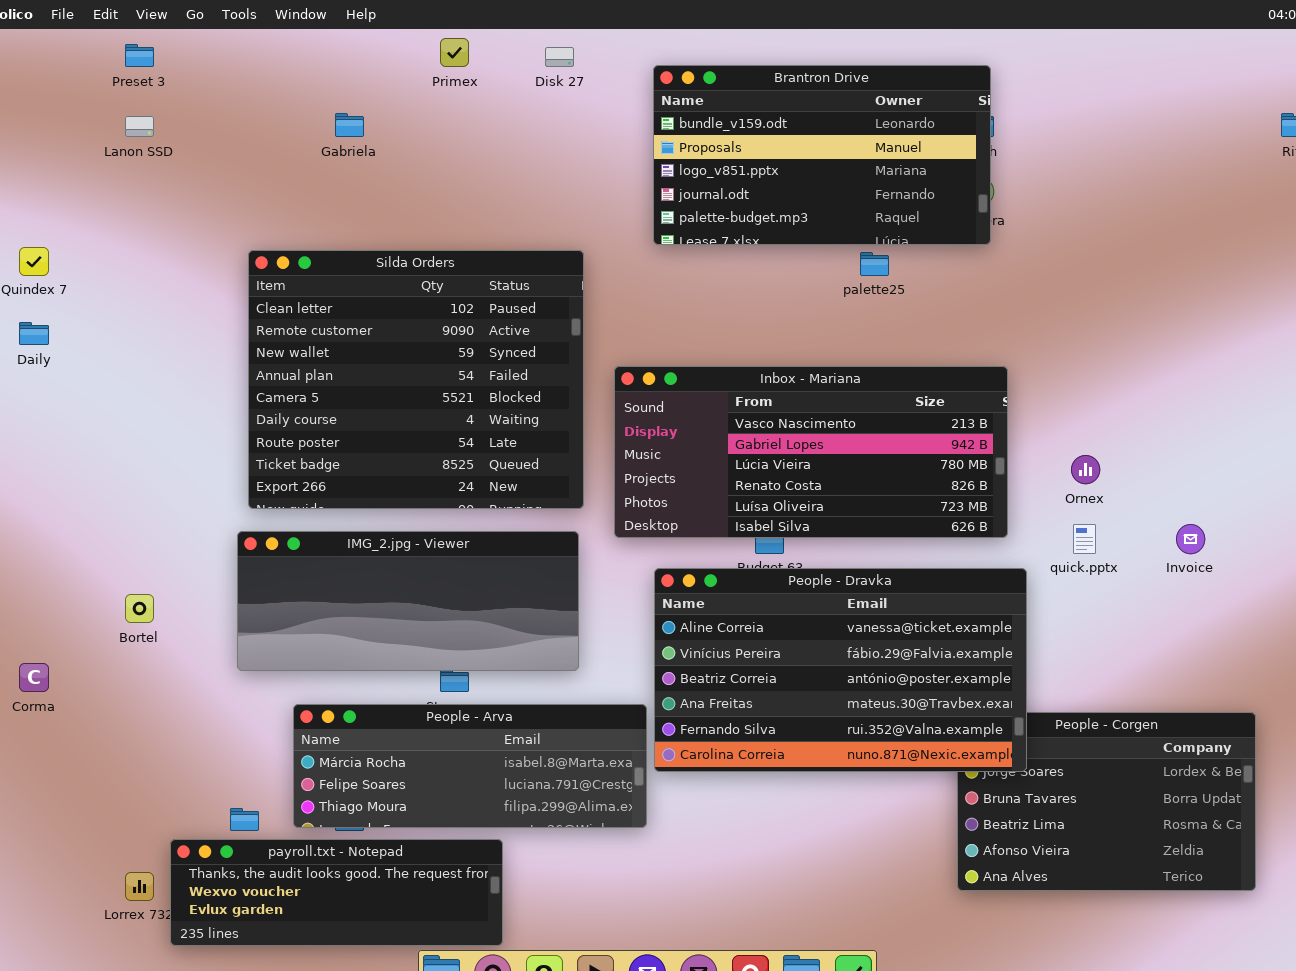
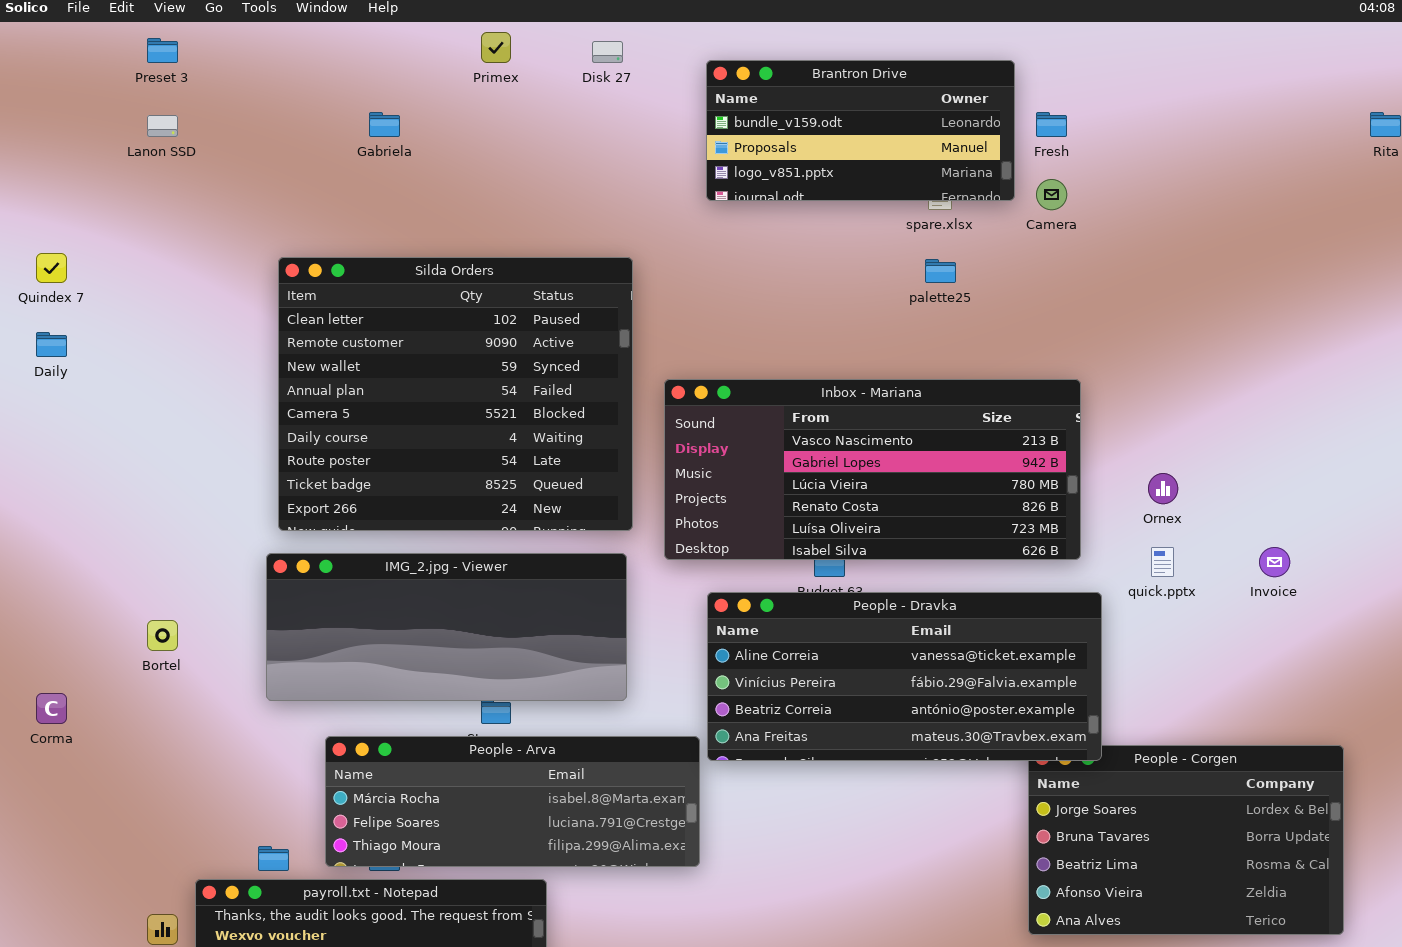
Brantron Drive: [653,65,991,245] -> [706,60,1015,201], resized
People - Dravka: [654,568,1027,772] -> [707,592,1102,761], resized

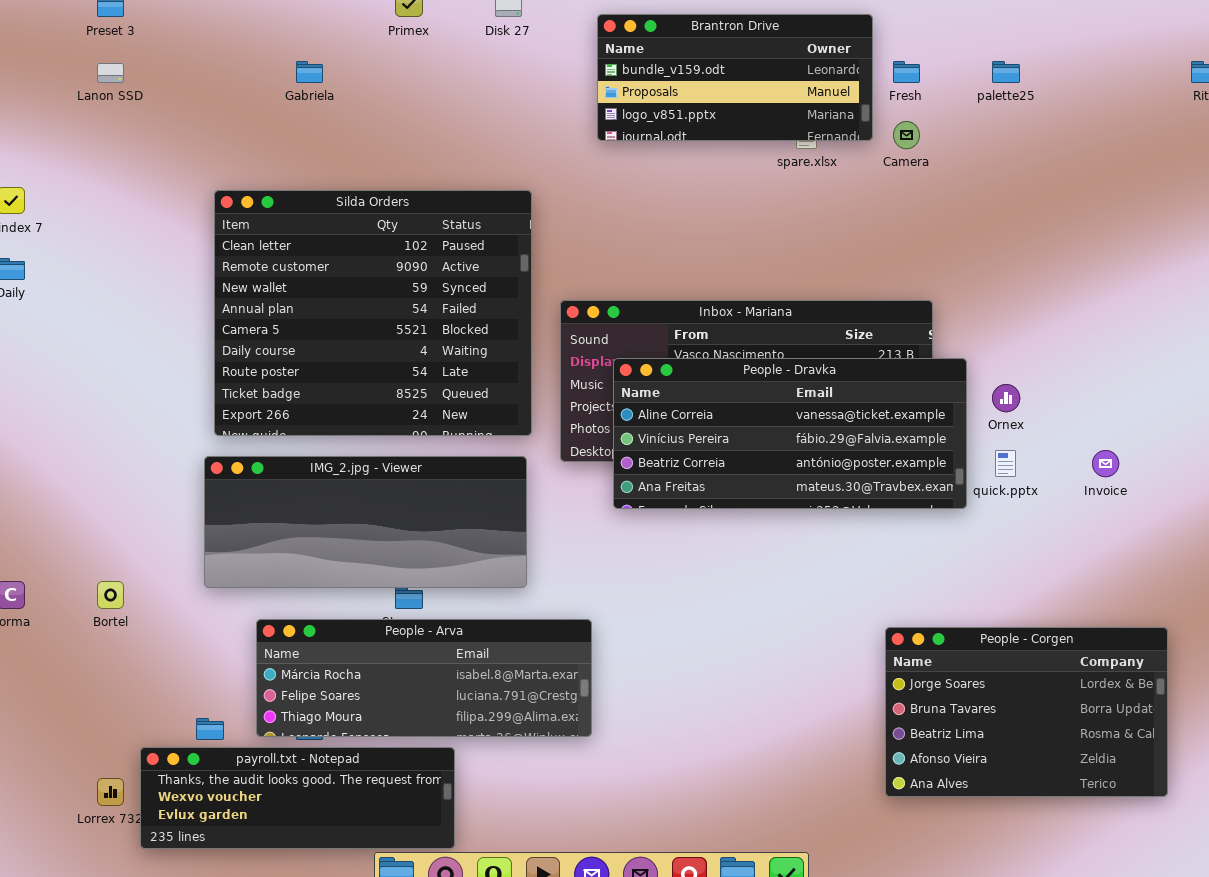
palette25: [925,259,956,283] -> [992,61,1020,83], moved
People - Dravka: [707,592,1102,761] -> [613,358,967,509], moved
Bortel: [147,620,178,651] -> [97,581,124,609], moved

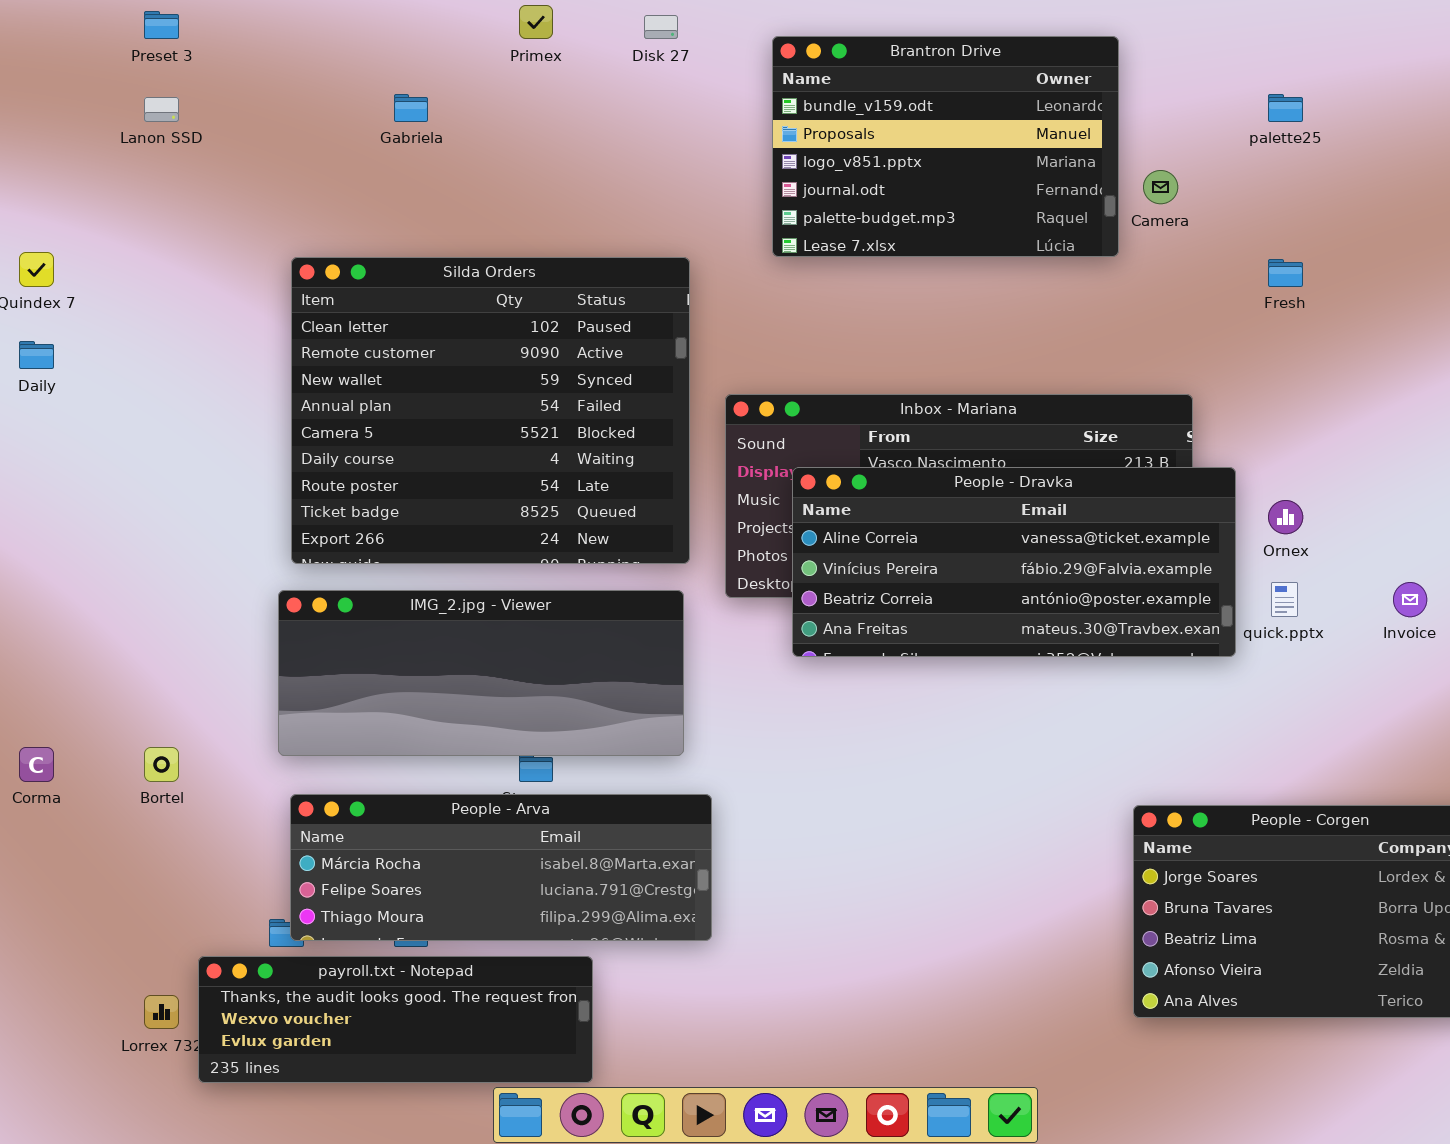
Brantron Drive: [597,14,873,141] -> [772,36,1119,257], resized
Fresh: [893,61,920,83] -> [1268,259,1303,287], moved
People - Arva: [256,619,592,737] -> [290,794,712,941], moved

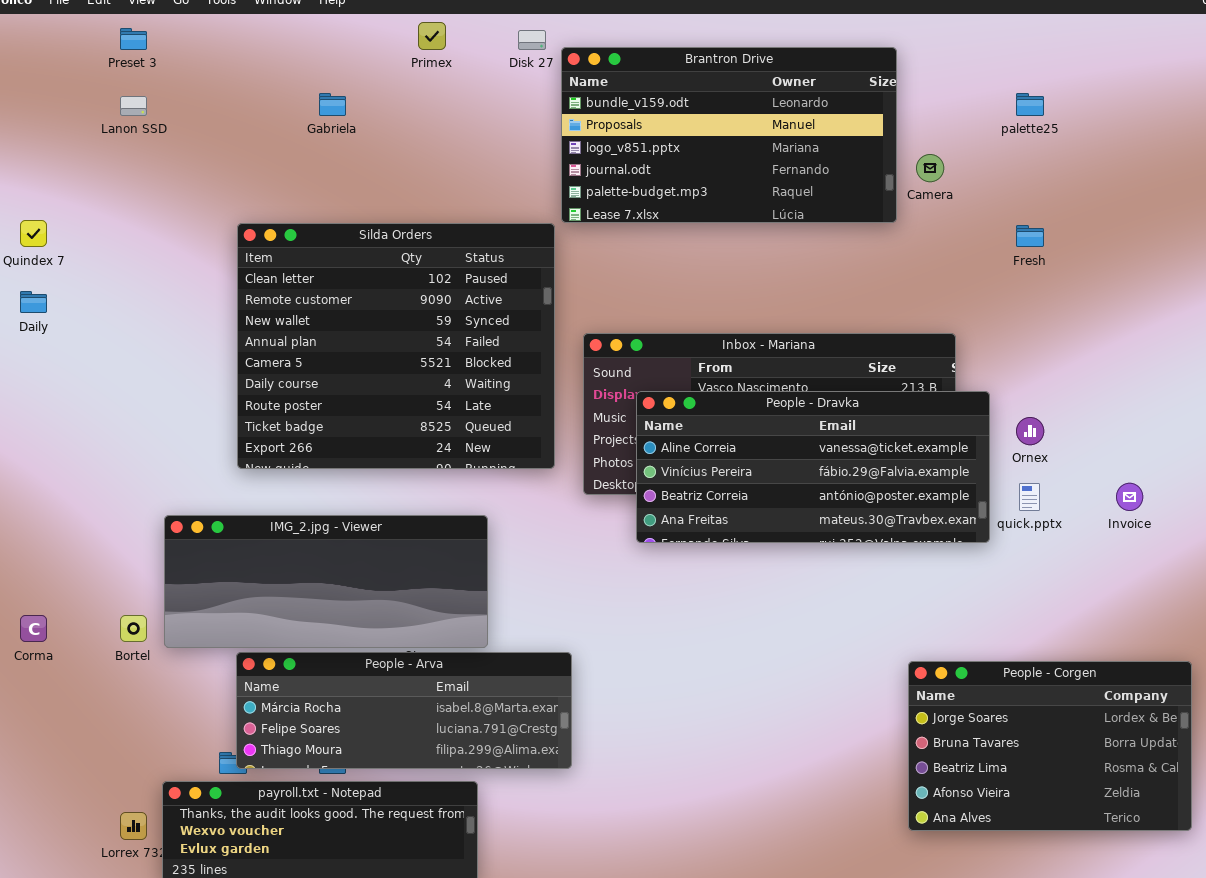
Brantron Drive: [772,36,1119,257] -> [561,47,897,223], resized
IMG_2.jpg - Viewer: [278,590,684,756] -> [164,515,488,648], moved

